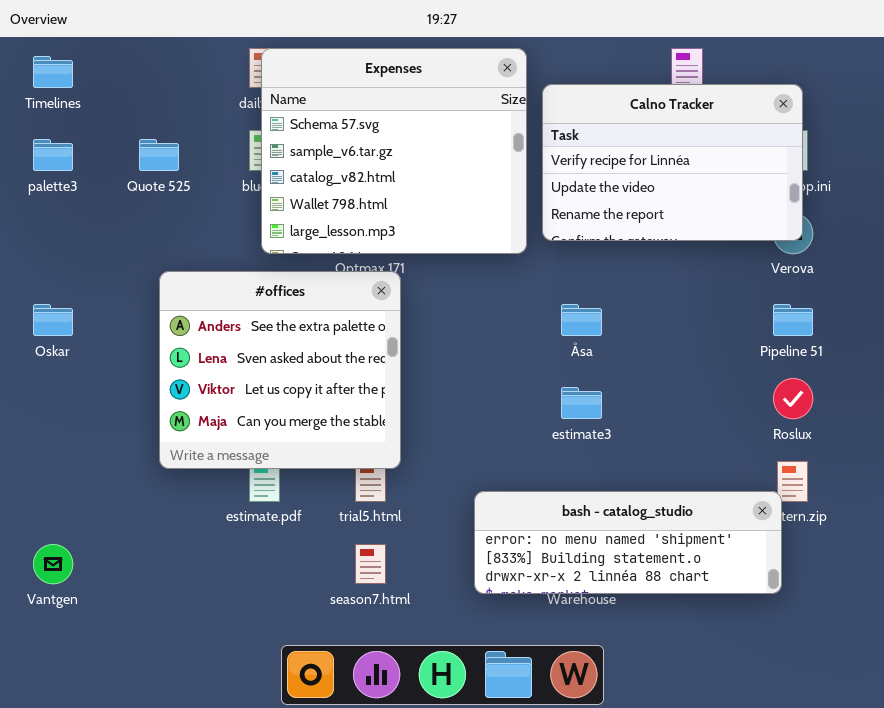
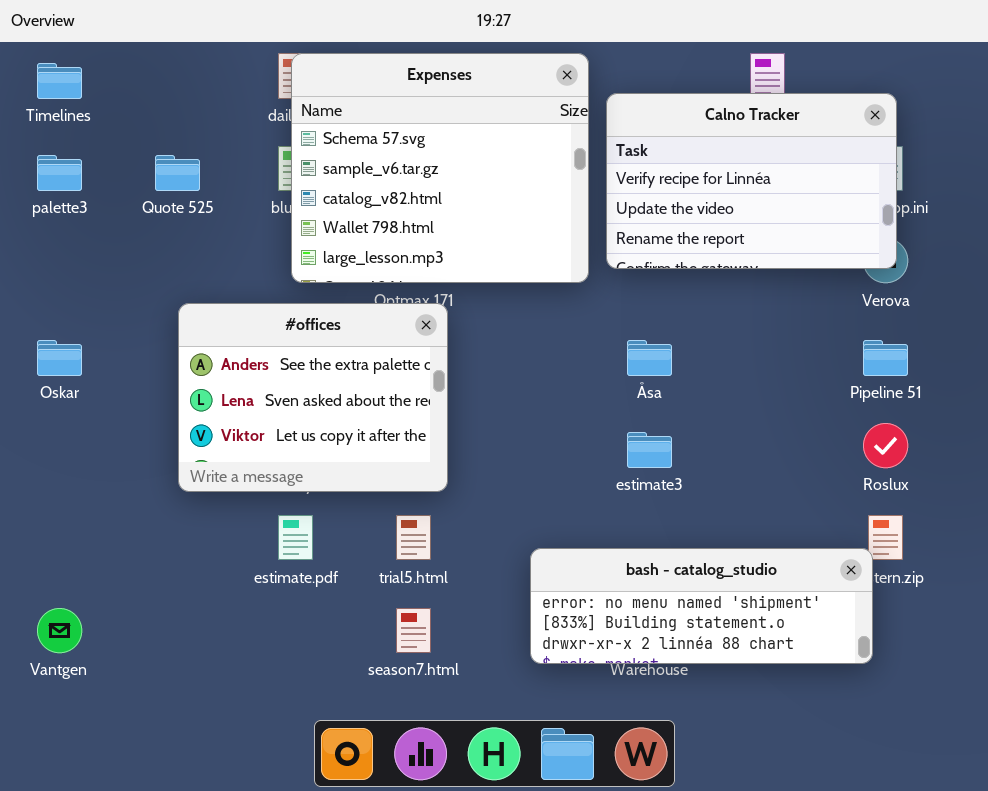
#offices: [159,271,401,469] -> [178,303,448,492], resized

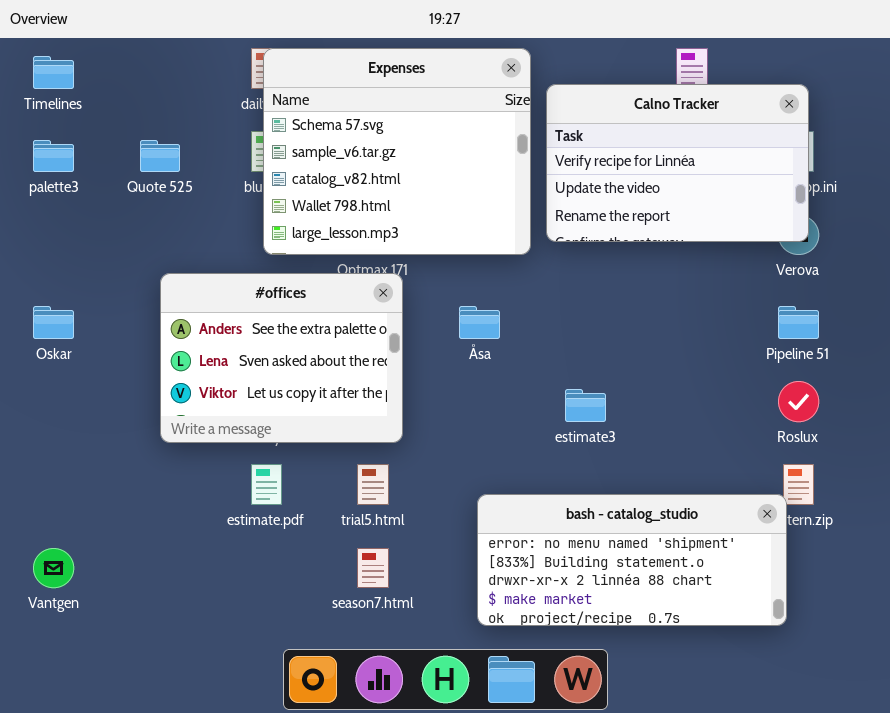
Åsa: [627,340,672,376] -> [459,306,500,339], moved
bash - catalog_studio: [530,548,873,664] -> [477,494,787,626], resized

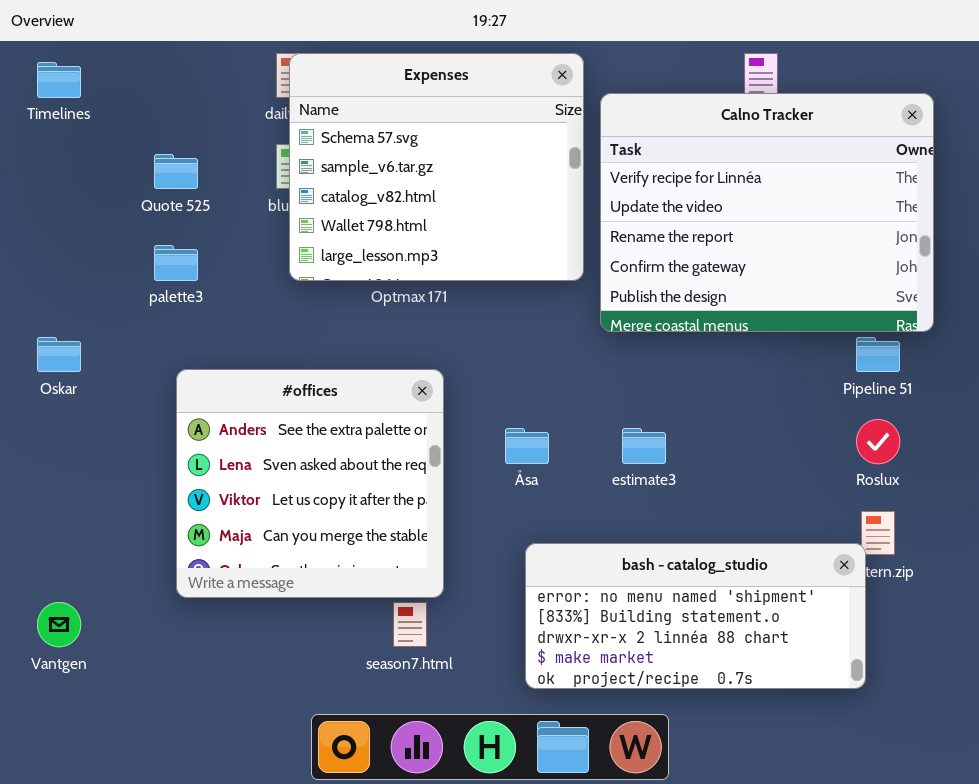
Calno Tracker: [546,84,809,242] -> [600,93,934,332], resized
palette3: [33,140,74,172] -> [154,245,198,281], moved
#offices: [160,273,403,443] -> [176,369,444,598], moved, resized
Åsa: [459,306,500,339] -> [505,428,549,464], moved

